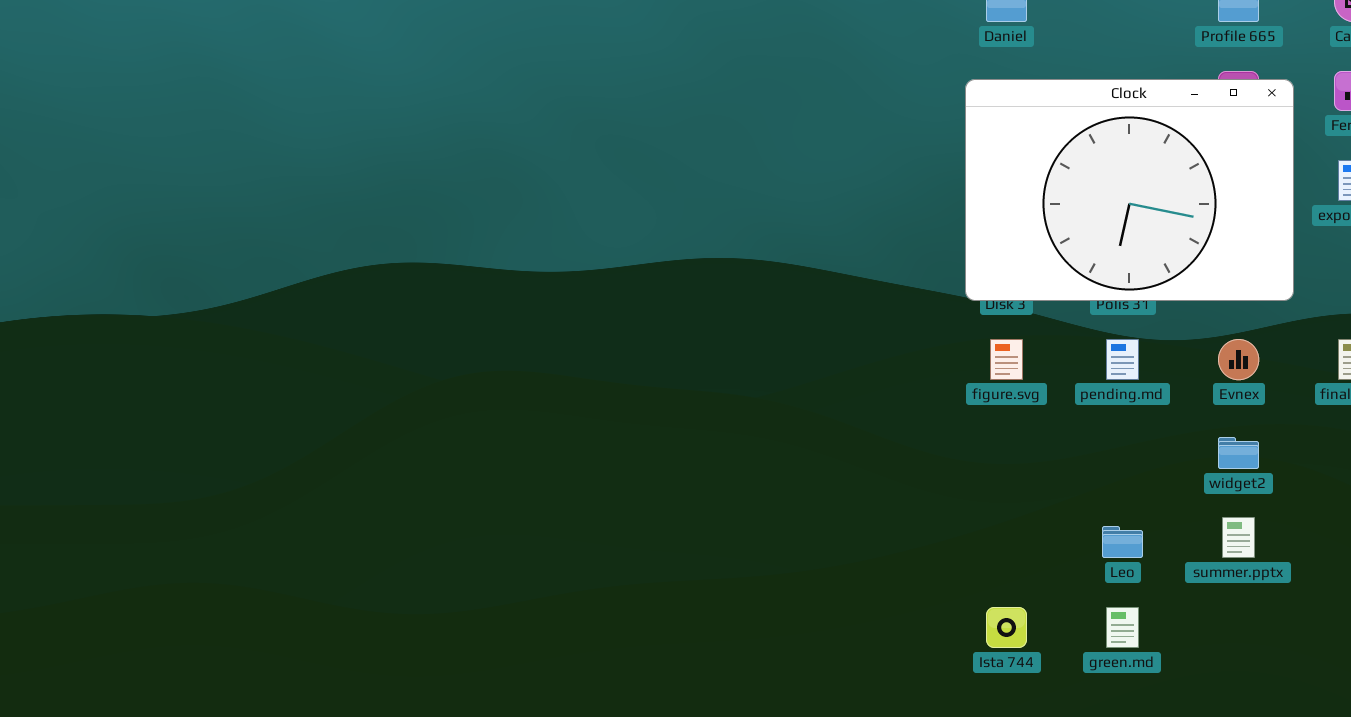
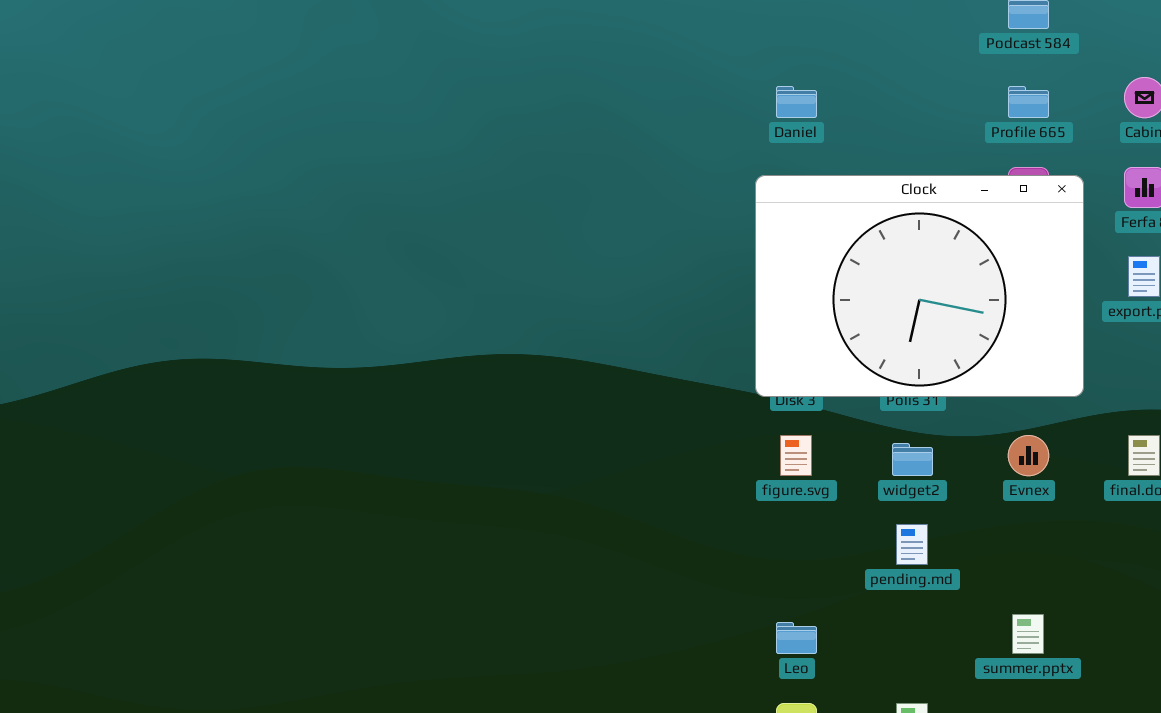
pending.md: [1106,339,1139,380] -> [896,524,928,565], moved
widget2: [1218,437,1259,469] -> [892,443,933,476], moved
Leo: [1102,526,1143,558] -> [776,622,817,654], moved

